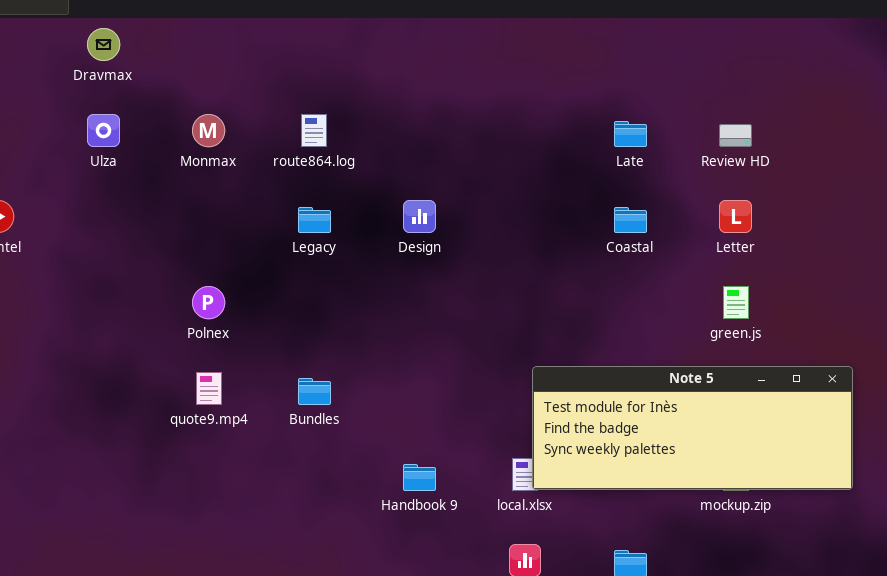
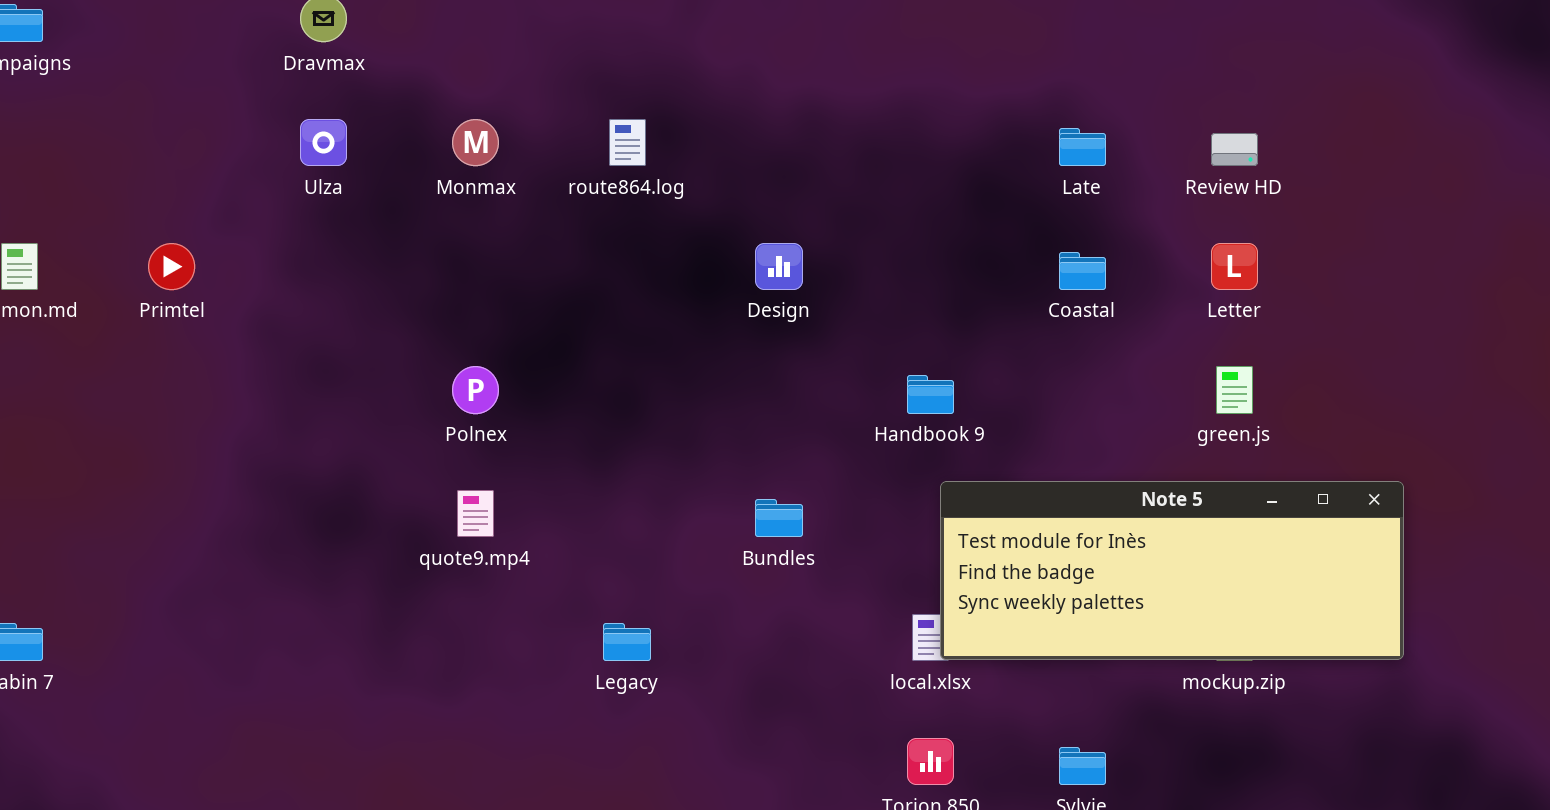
Legacy: [298,207,331,233] -> [603,623,651,661], moved
Bundles: [298,378,331,405] -> [755,499,803,537], moved
Handbook 9: [403,464,436,491] -> [907,375,954,414], moved

